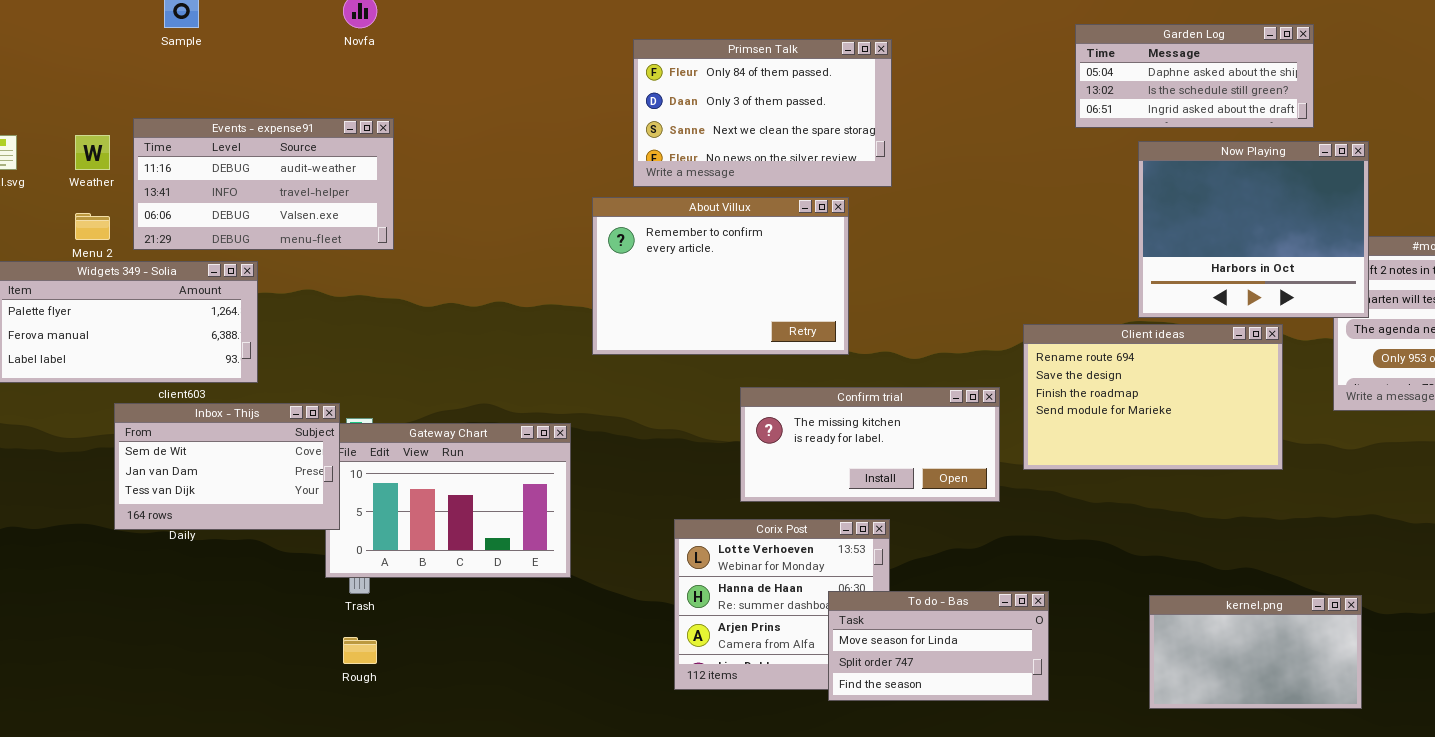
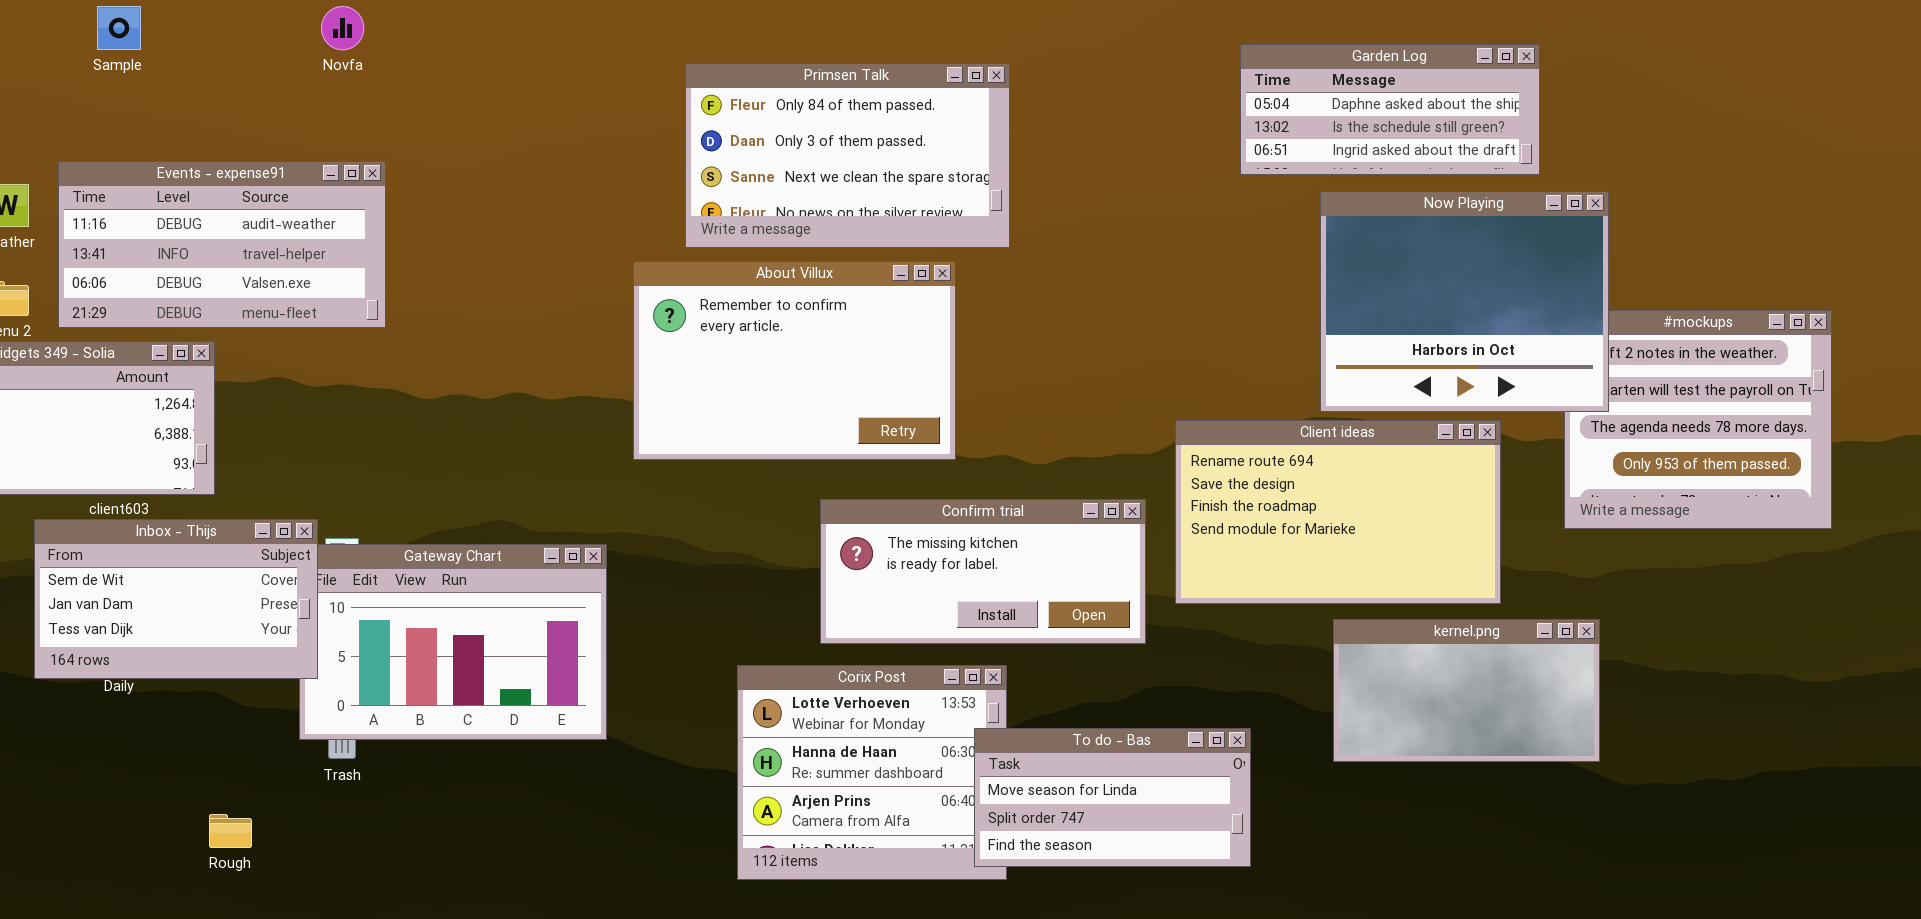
To do - Bas: [828,591,1049,701] -> [974,728,1251,867], moved
kernel.png: [1149,595,1362,709] -> [1333,619,1600,762], moved
Rough: [343,637,377,664] -> [209,814,252,848], moved

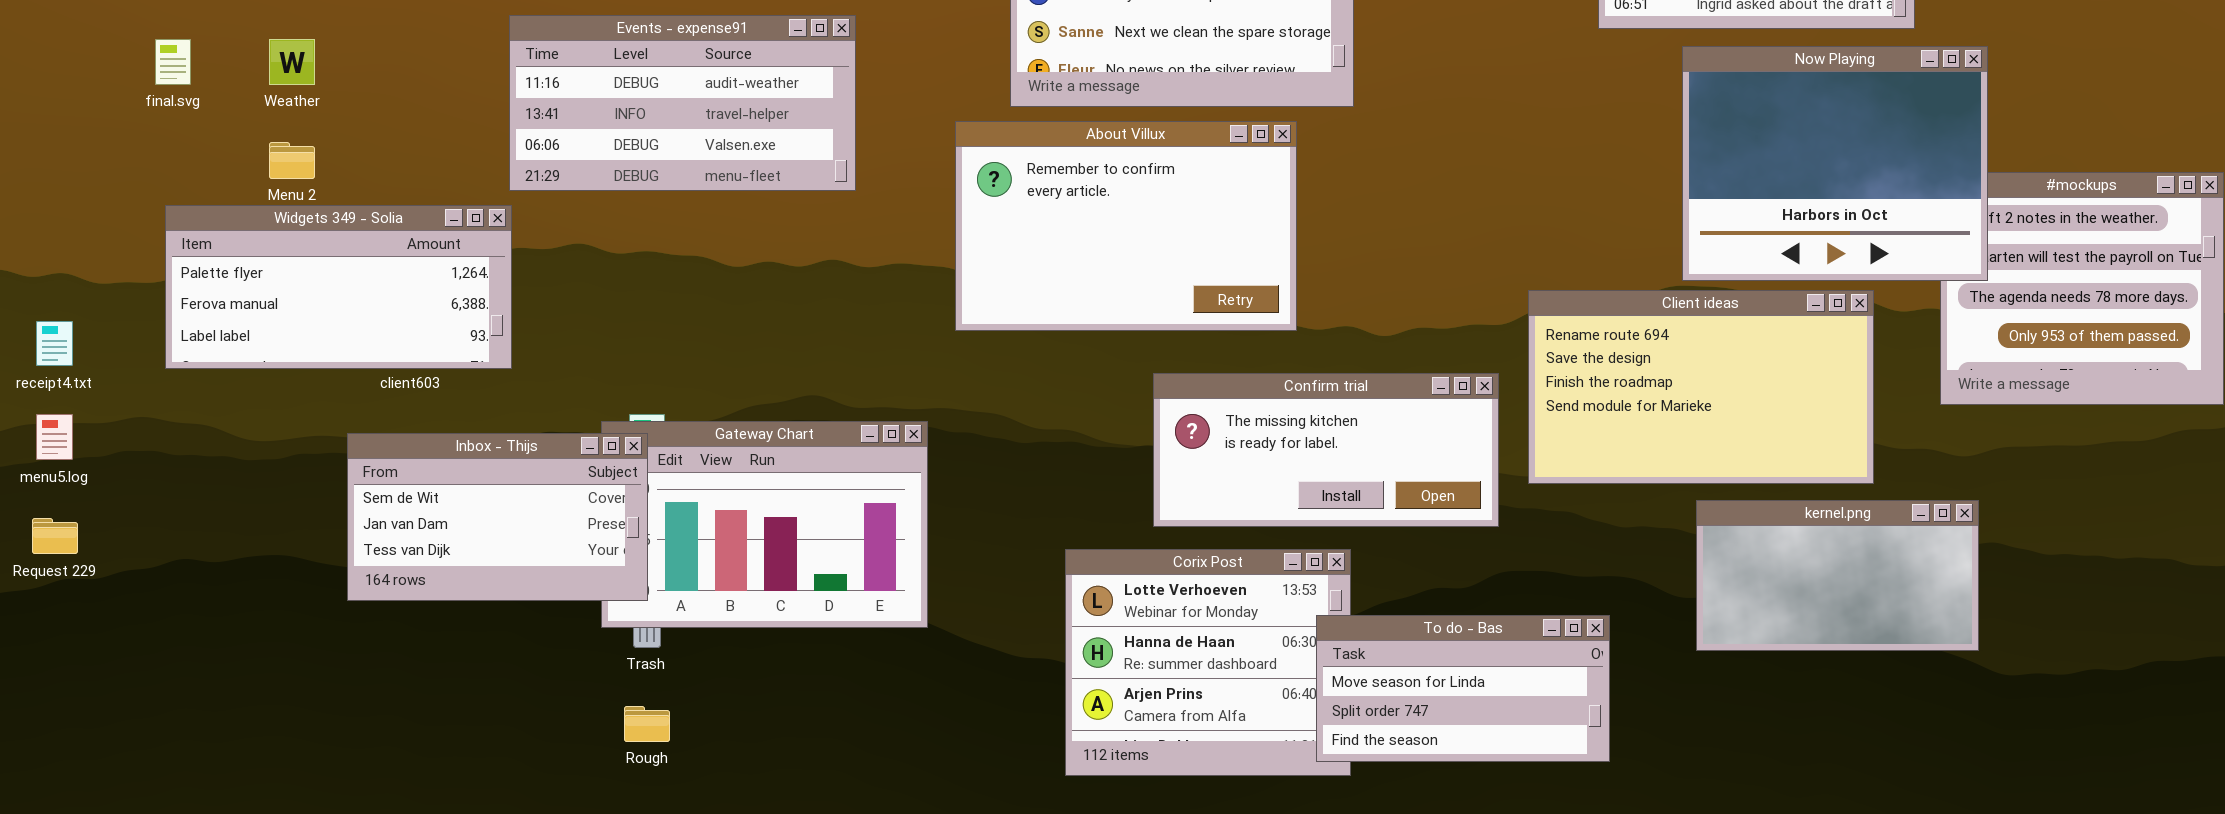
Events - expense91: [58,161,386,328] -> [509,15,856,191], moved
Inbox - Thijs: [34,519,318,679] -> [347,433,648,601], moved
Rough: [209,814,252,848] -> [624,706,670,742], moved

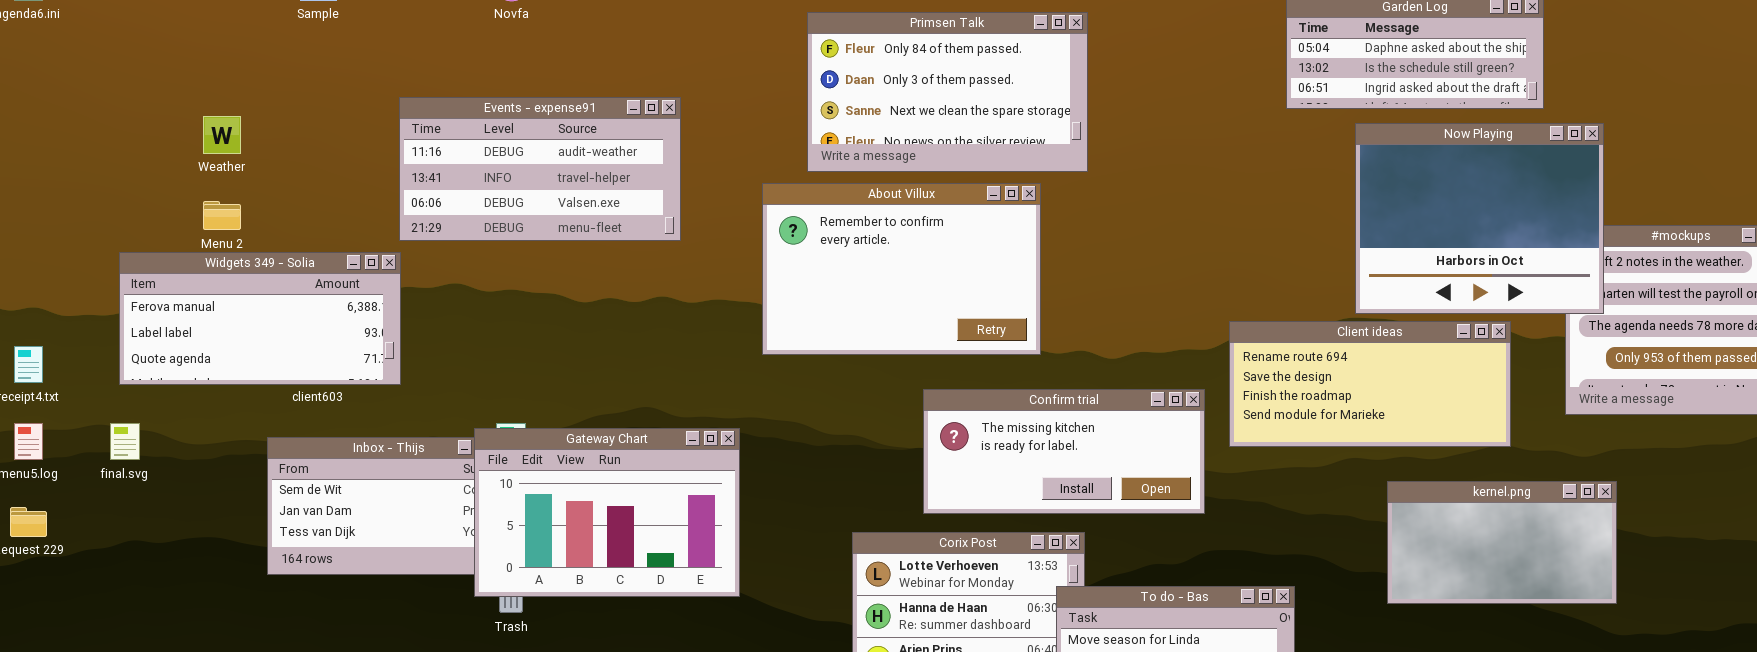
final.svg: [155,39,191,85] -> [110,423,140,460], moved
Widgets 349 - Solia: [165,205,512,369] -> [119,252,401,385], scrolled down 1 row
Client ideas: [1528,290,1874,484] -> [1229,321,1511,447], resized
Gateway Chart: [601,421,928,628] -> [474,428,740,597], raised
kernel.png: [1696,500,1979,651] -> [1387,481,1617,604], moved

